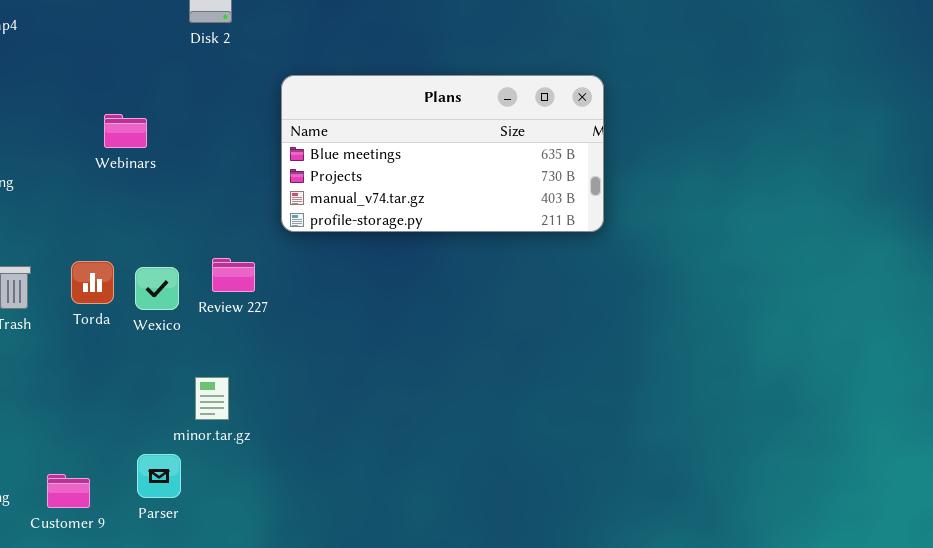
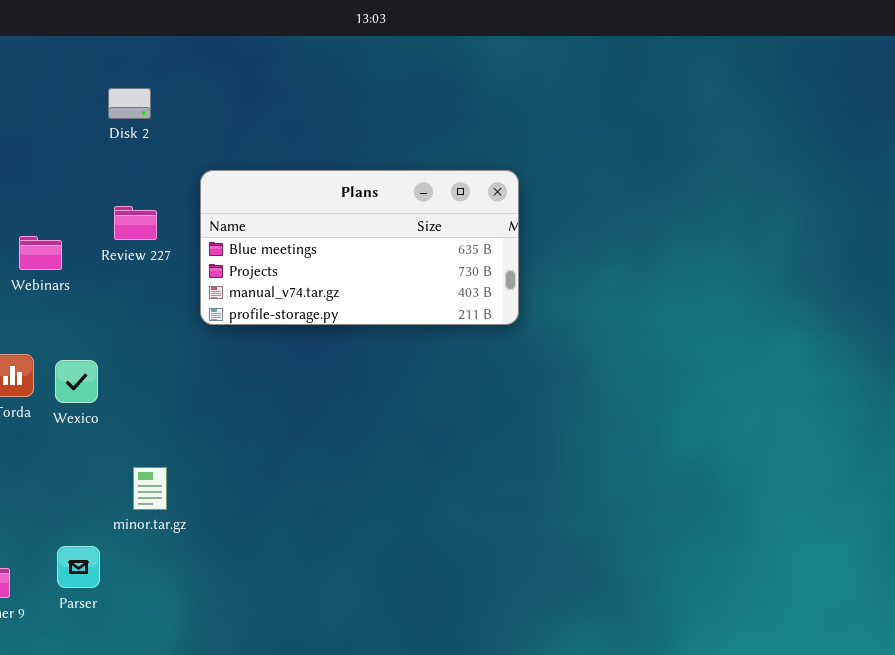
Webinars: [104,114,147,148] -> [19,236,62,270], moved
Review 227: [212,258,255,292] -> [114,206,157,240], moved
minor.tar.gz: [195,377,229,420] -> [133,467,167,510], moved

